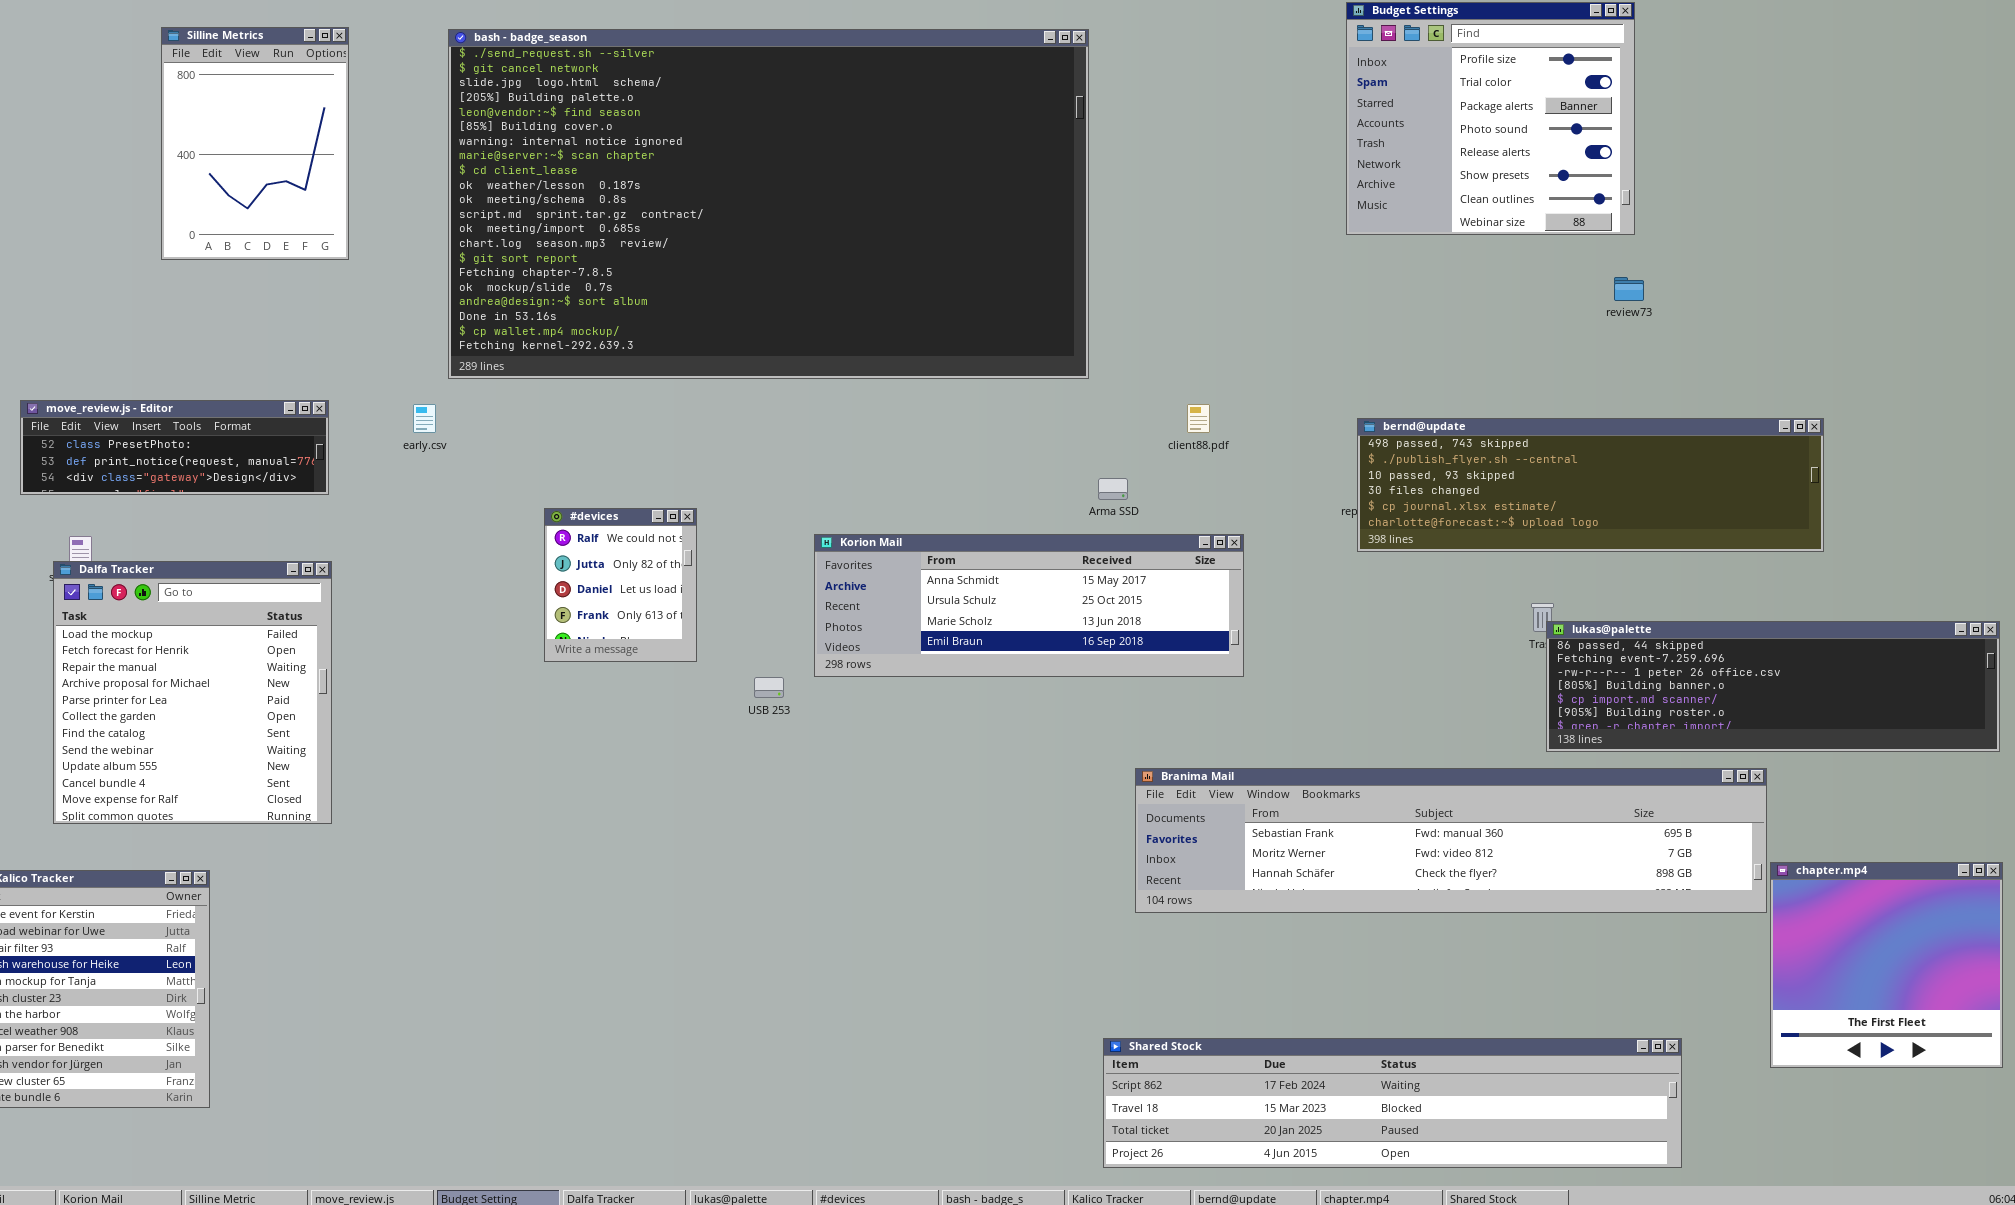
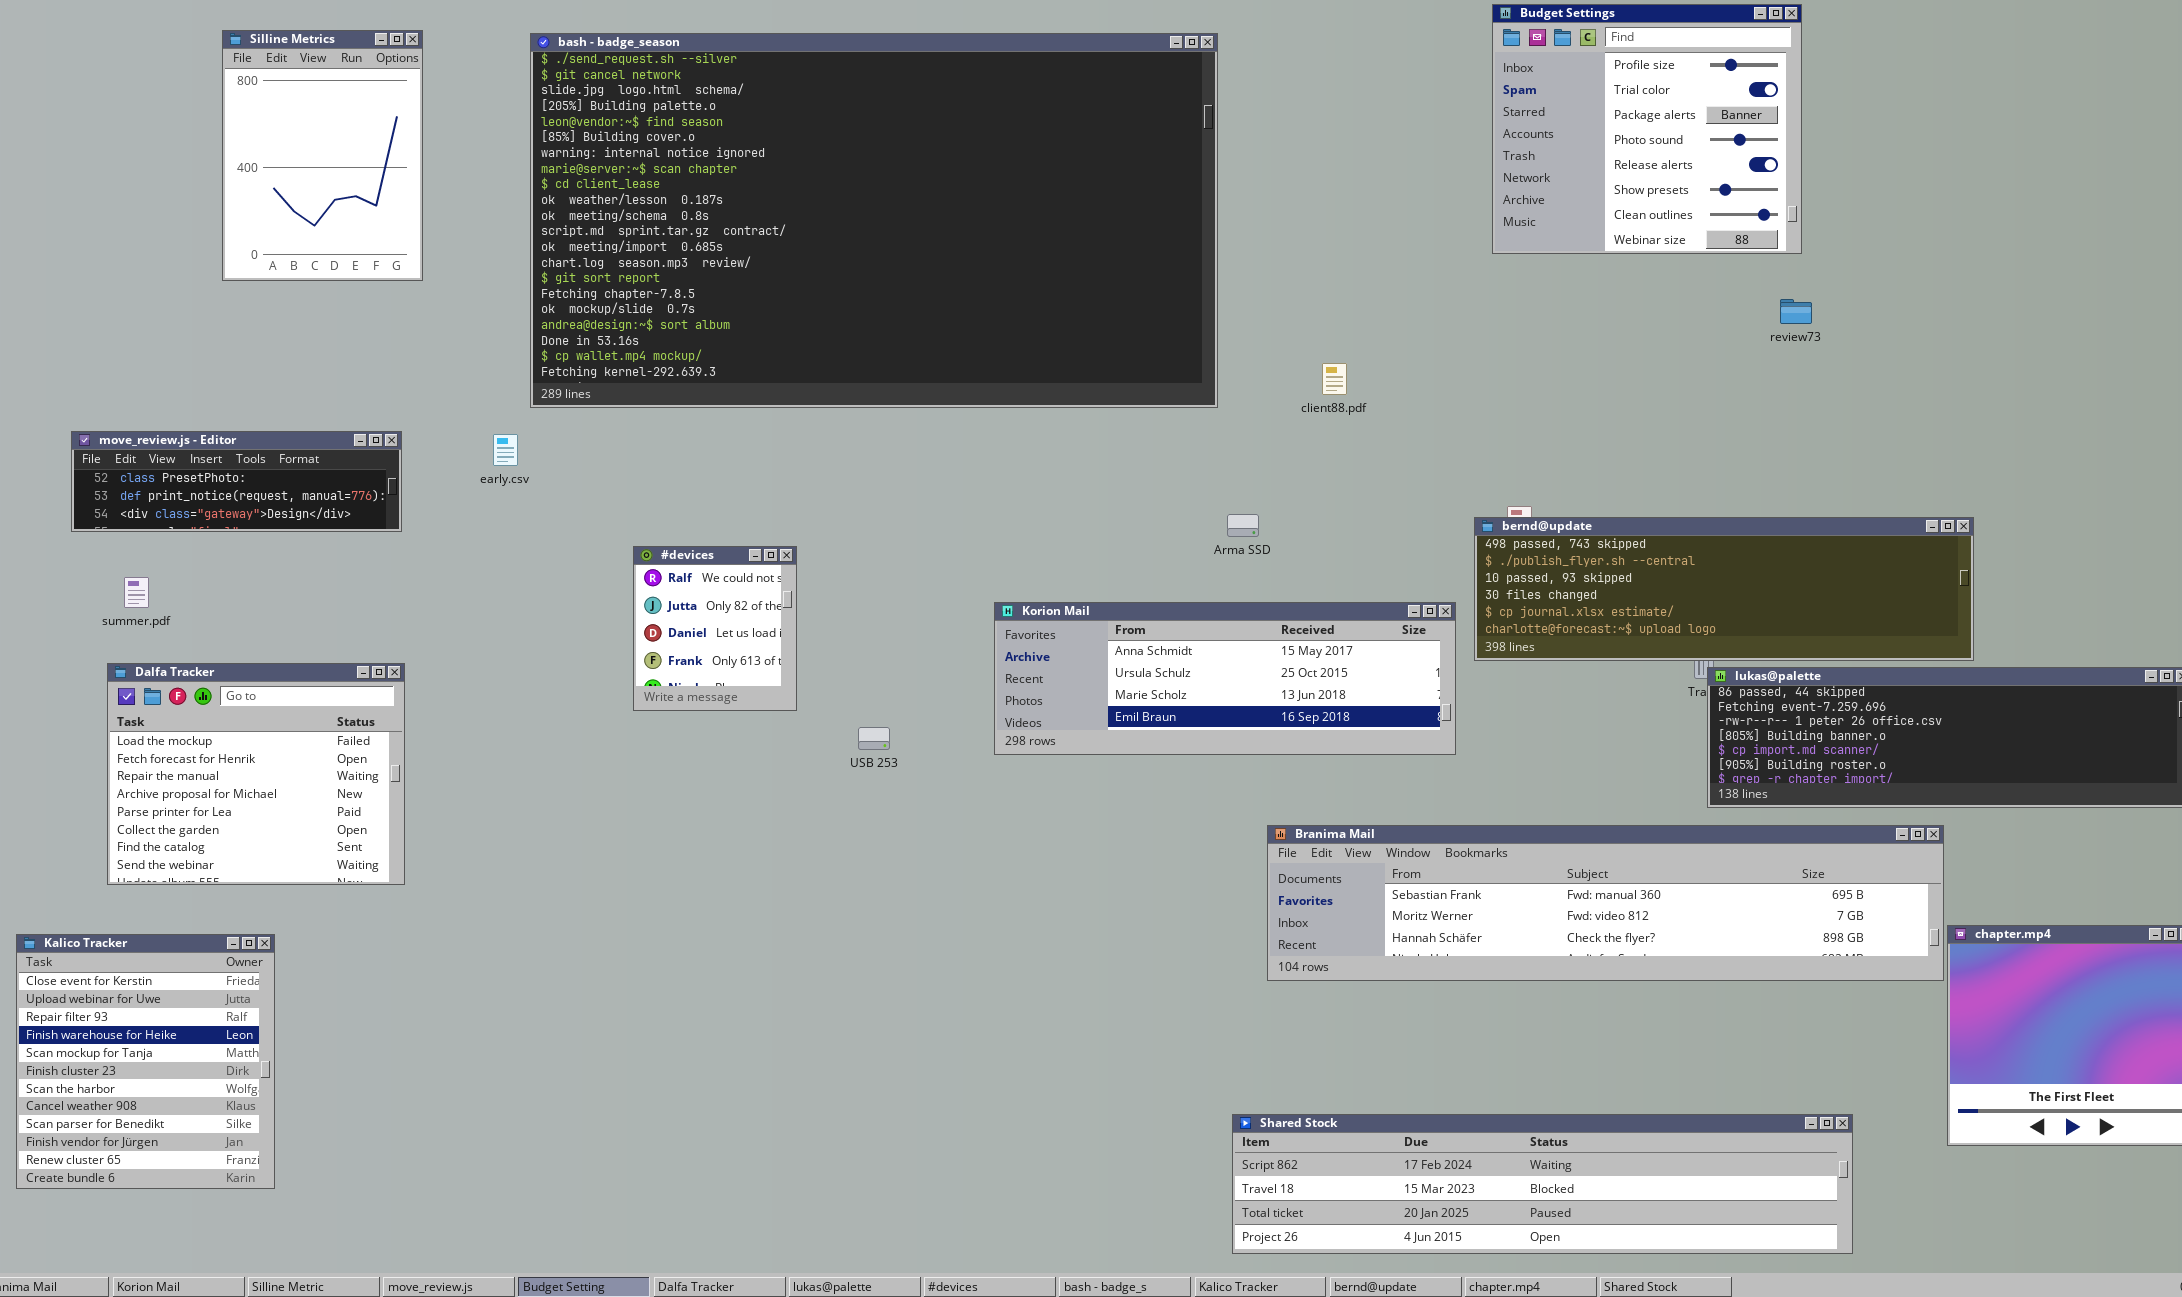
client88.pdf: [1187,404,1210,433] -> [1322,363,1347,395], moved
bernd@update: [1357,418,1824,552] -> [1474,517,1974,661], moved
Korion Mail: [814,534,1244,677] -> [994,602,1456,755], moved
Dalfa Tracker: [53,561,332,824] -> [107,663,405,885], resized

